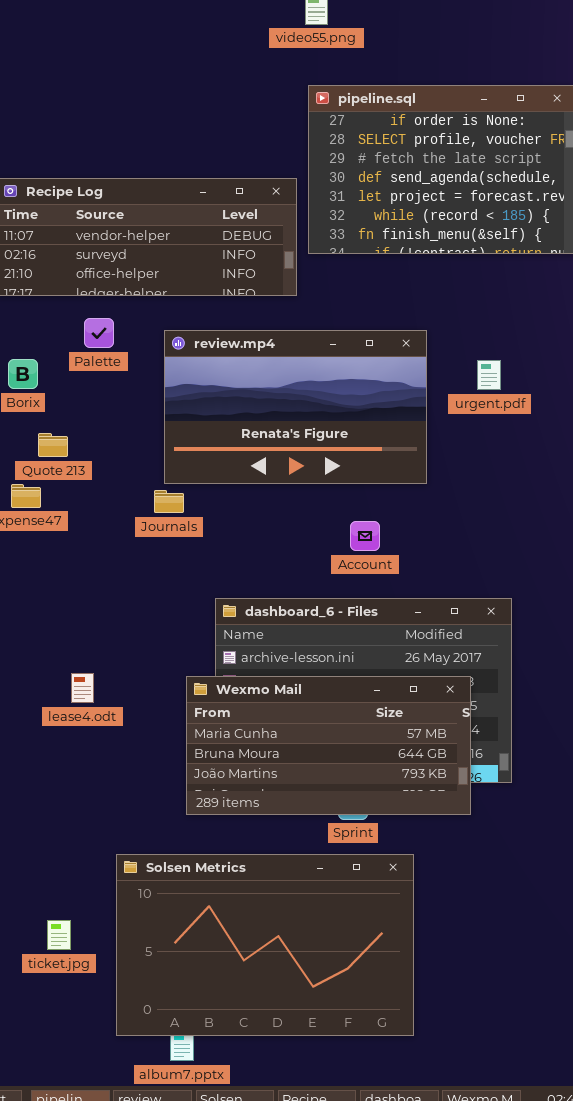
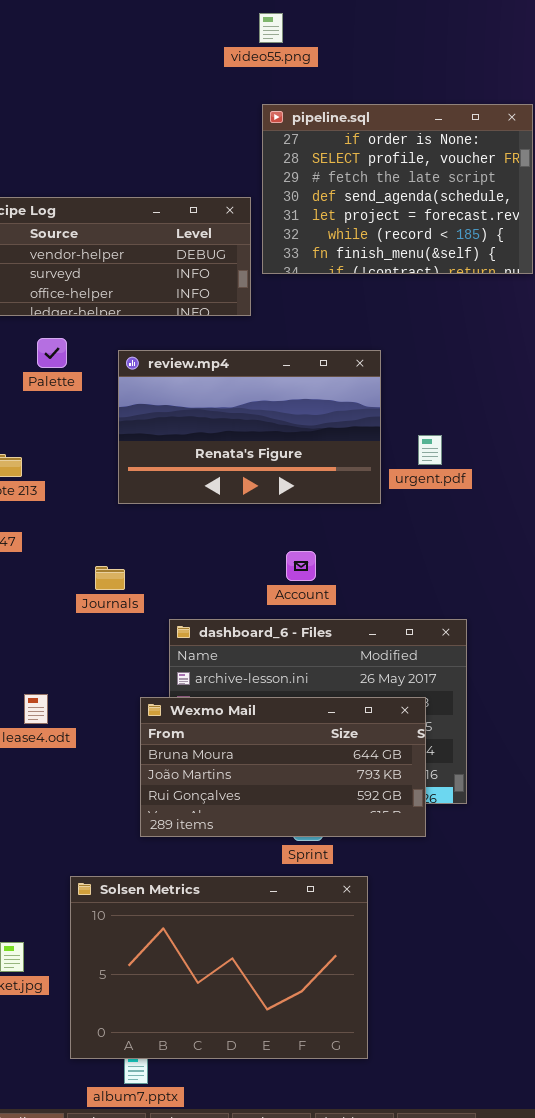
urgent.pdf: [477,360,501,390] -> [418,435,442,465], moved
Journals: [154,490,184,513] -> [95,566,125,590], moved
Account: [350,521,380,551] -> [286,551,316,581], moved
Wexmo Mail: [186,676,471,815] -> [140,697,426,837], scrolled down 1 row

